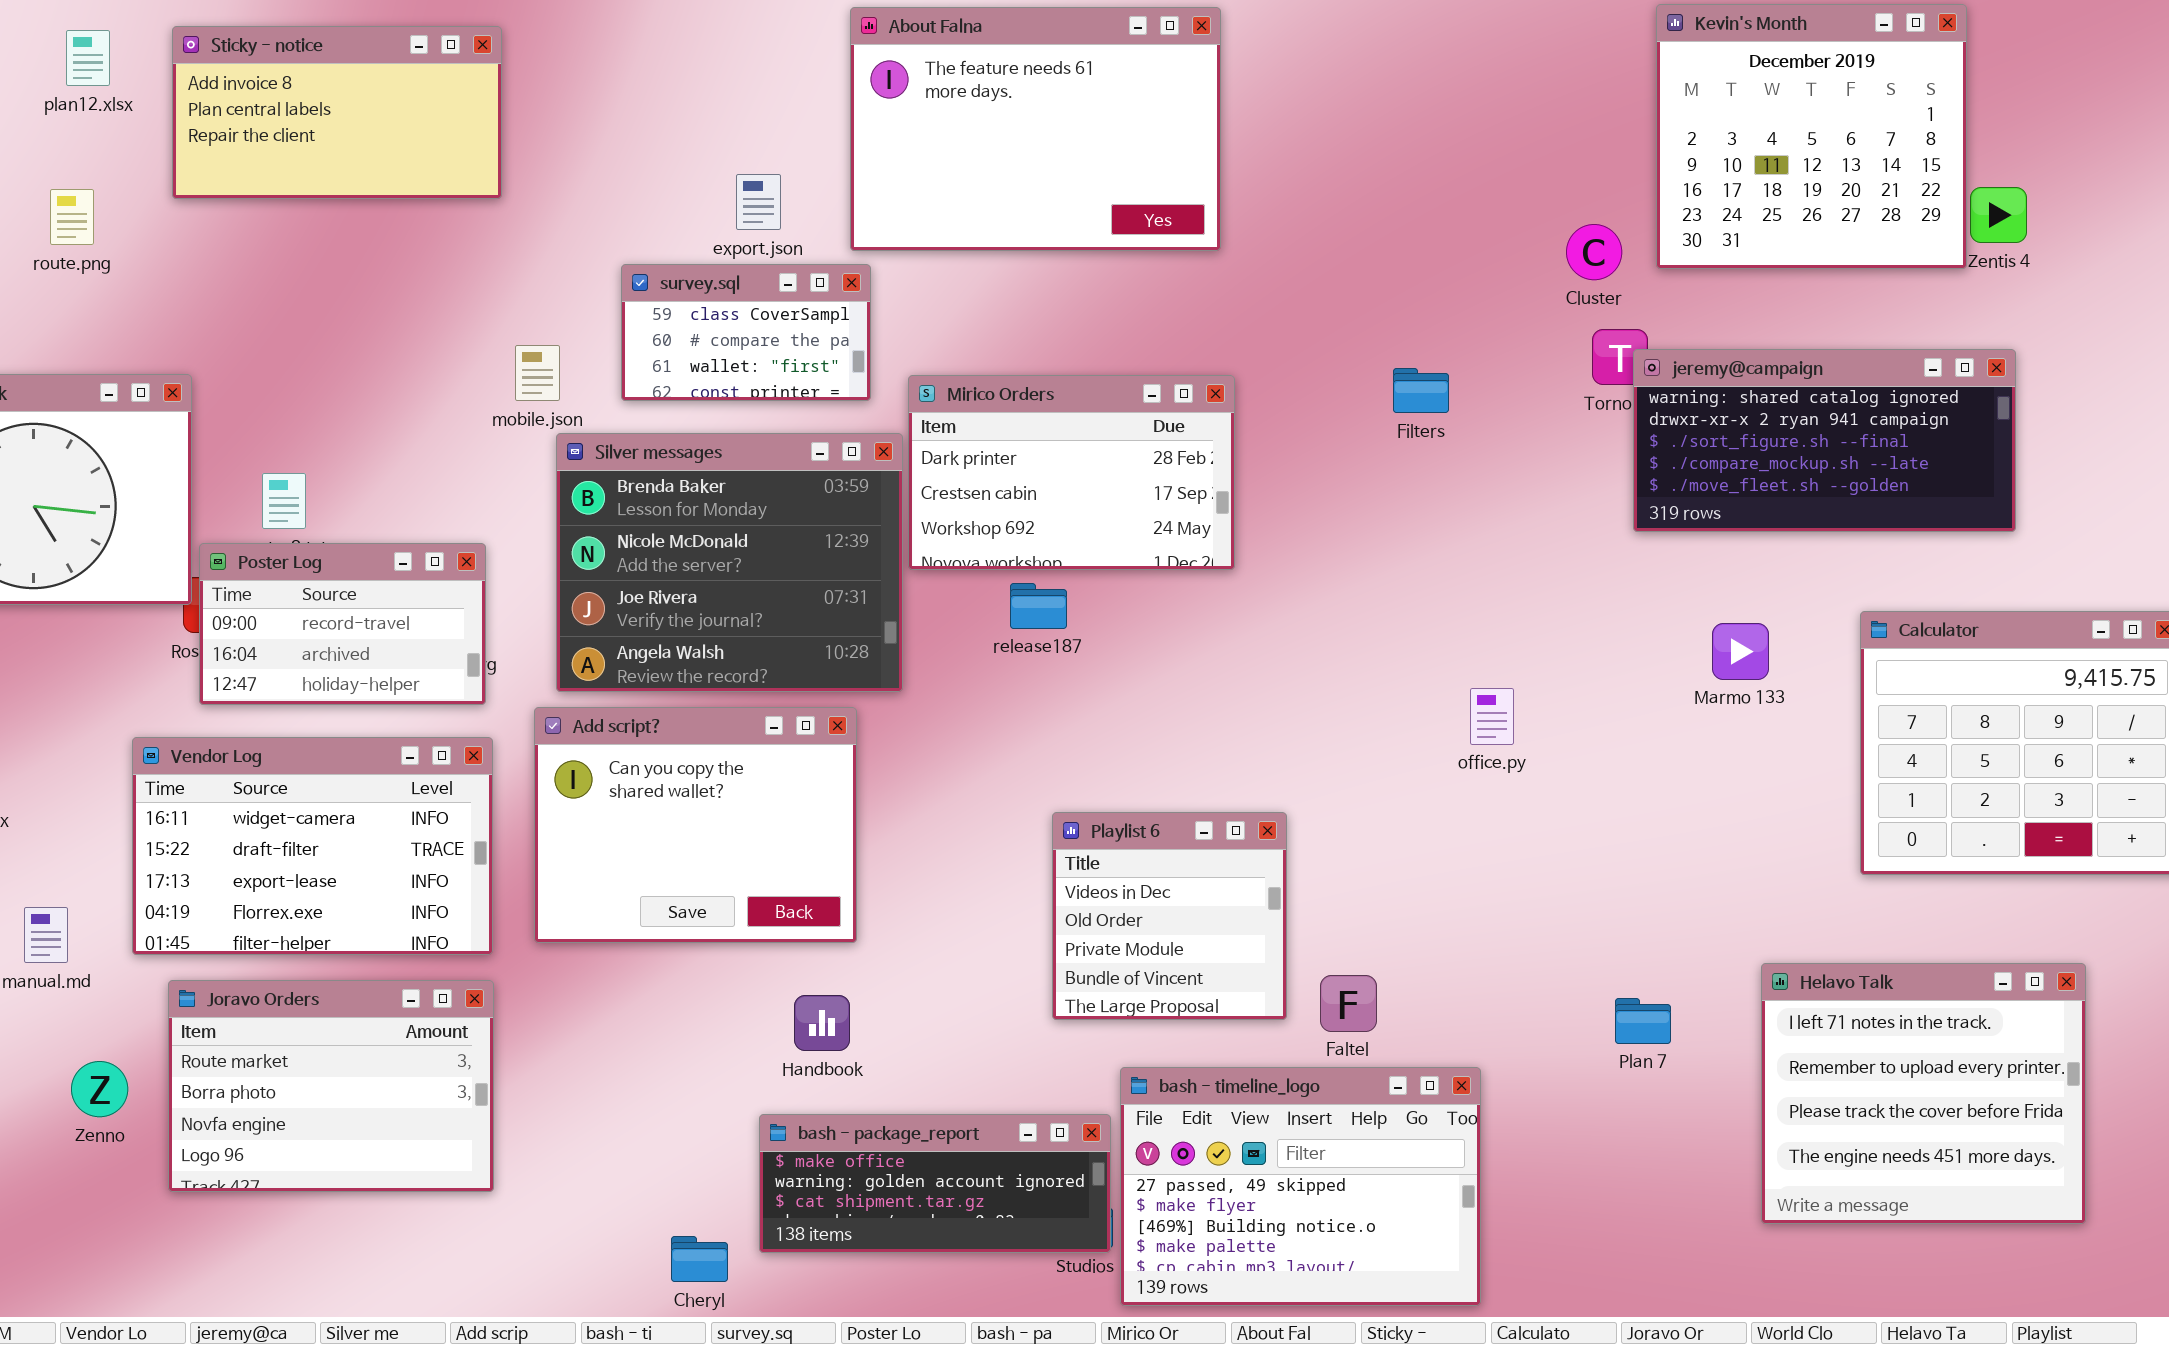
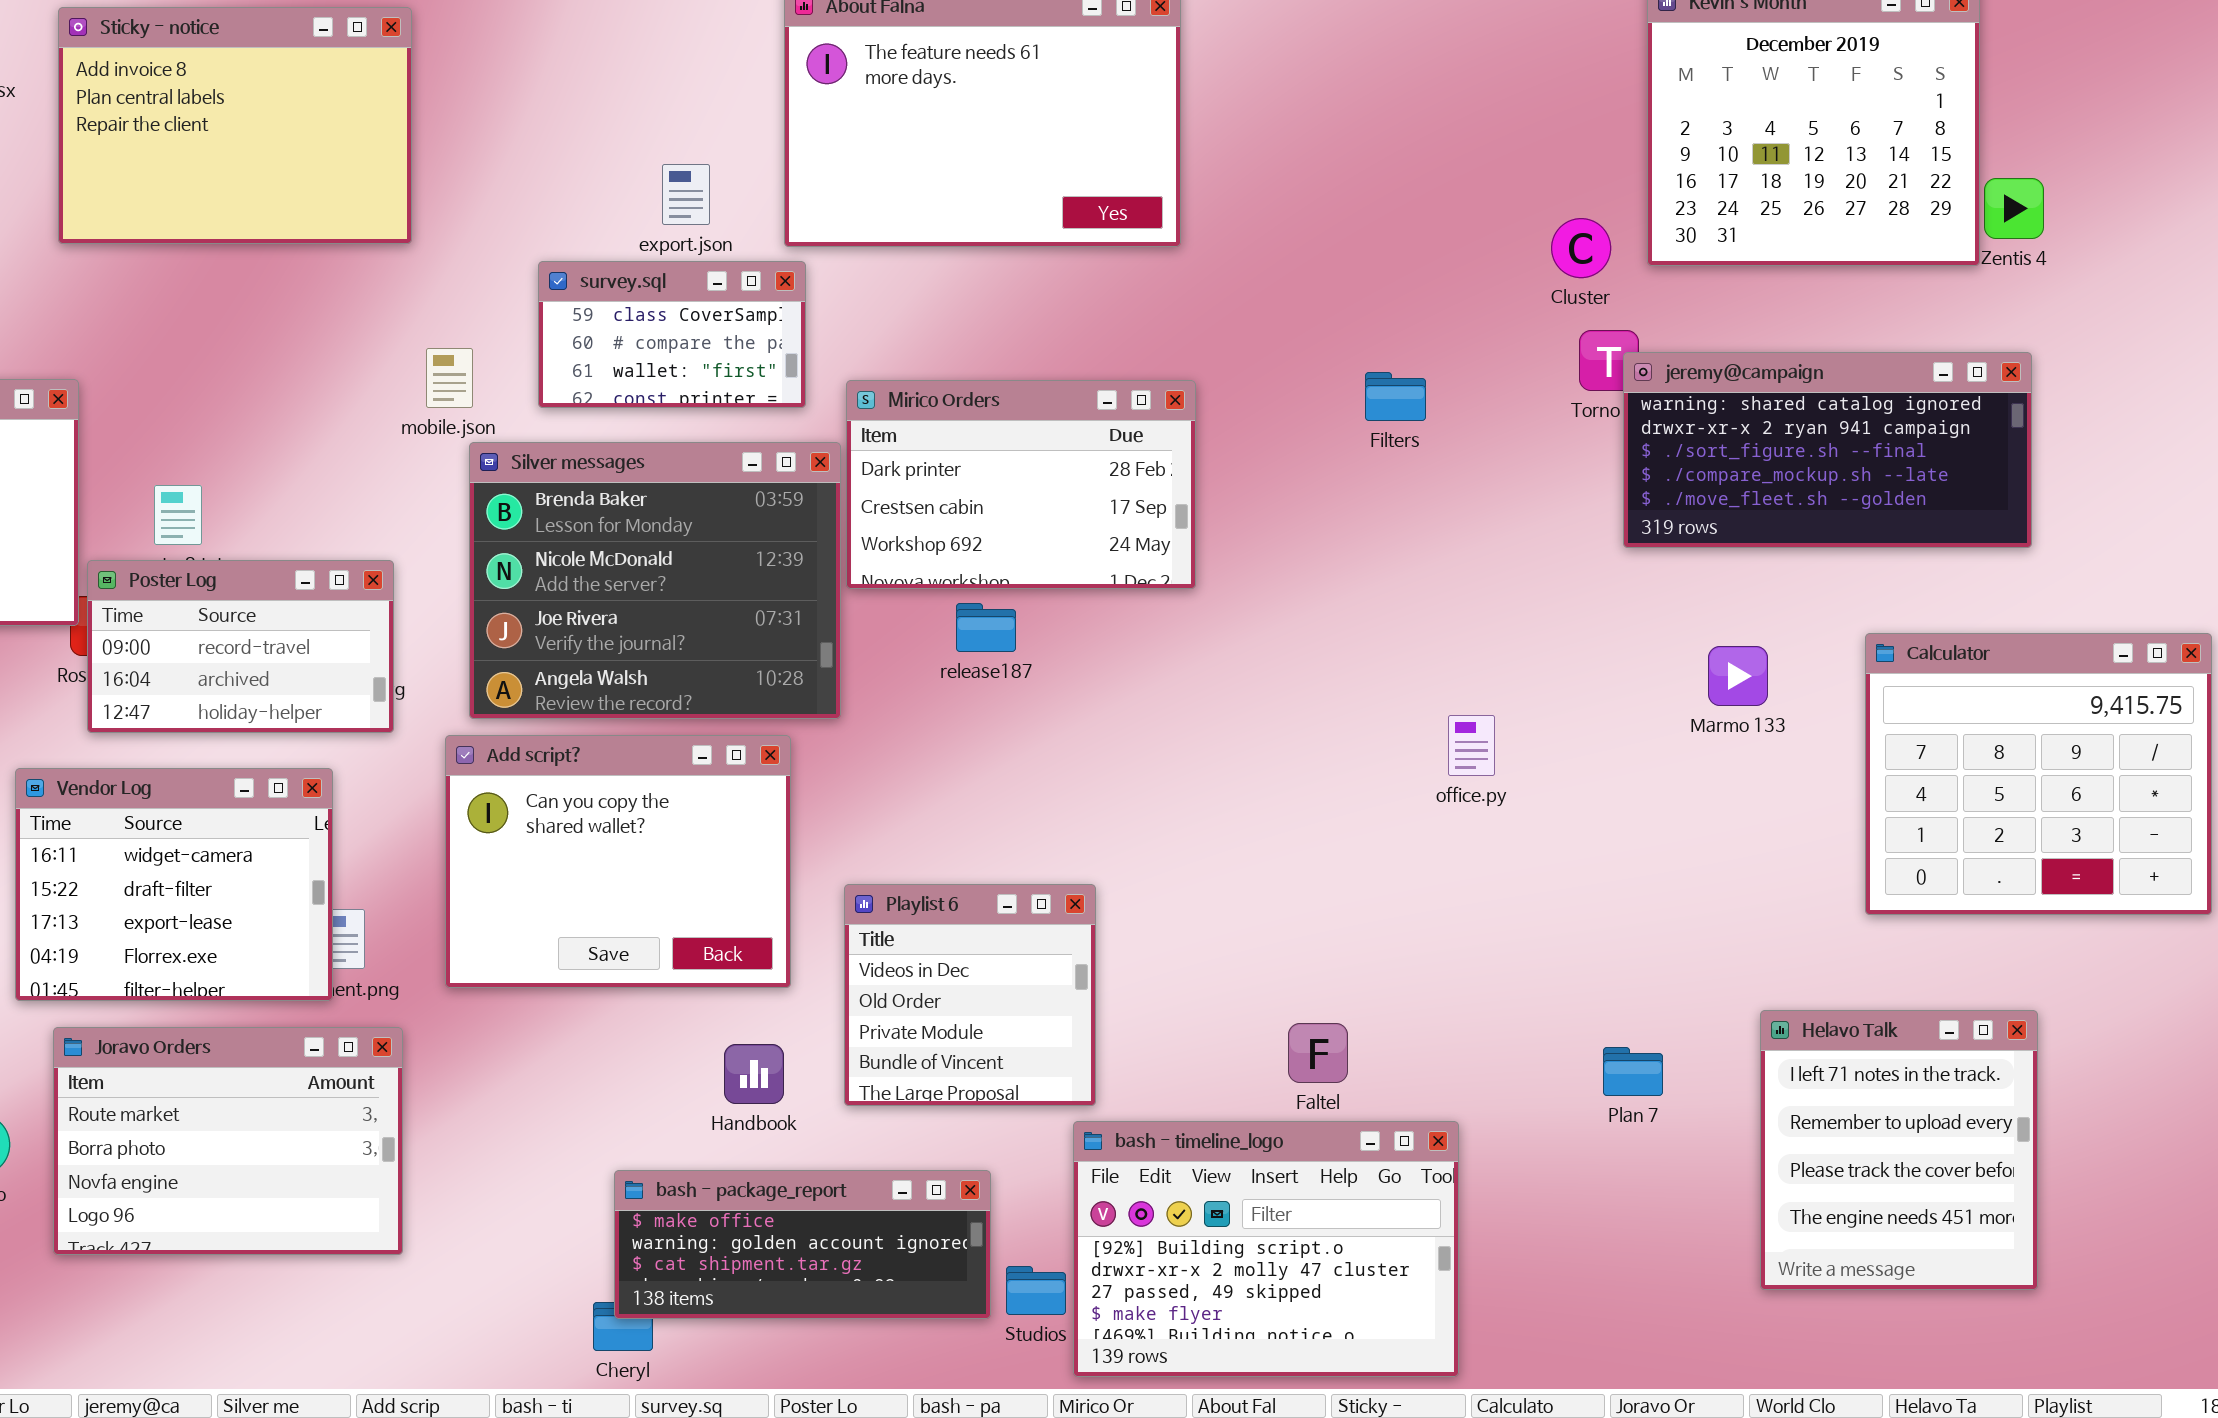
Sticky - notice: [172,26,502,199] -> [58,7,412,244], resized
Vendor Log: [132,737,493,955] -> [15,768,333,1001], resized
Playlist 6: [1052,812,1287,1020] -> [844,884,1096,1106], moved
Helavo Talk: [1761,963,2086,1224] -> [1760,1010,2038,1290], resized
bash - timeline_logo: [1120,1067,1481,1306] -> [1073,1121,1459,1377], scrolled up 2 rows
bash - package_report: [759,1114,1111,1253] -> [614,1170,991,1319], moved

